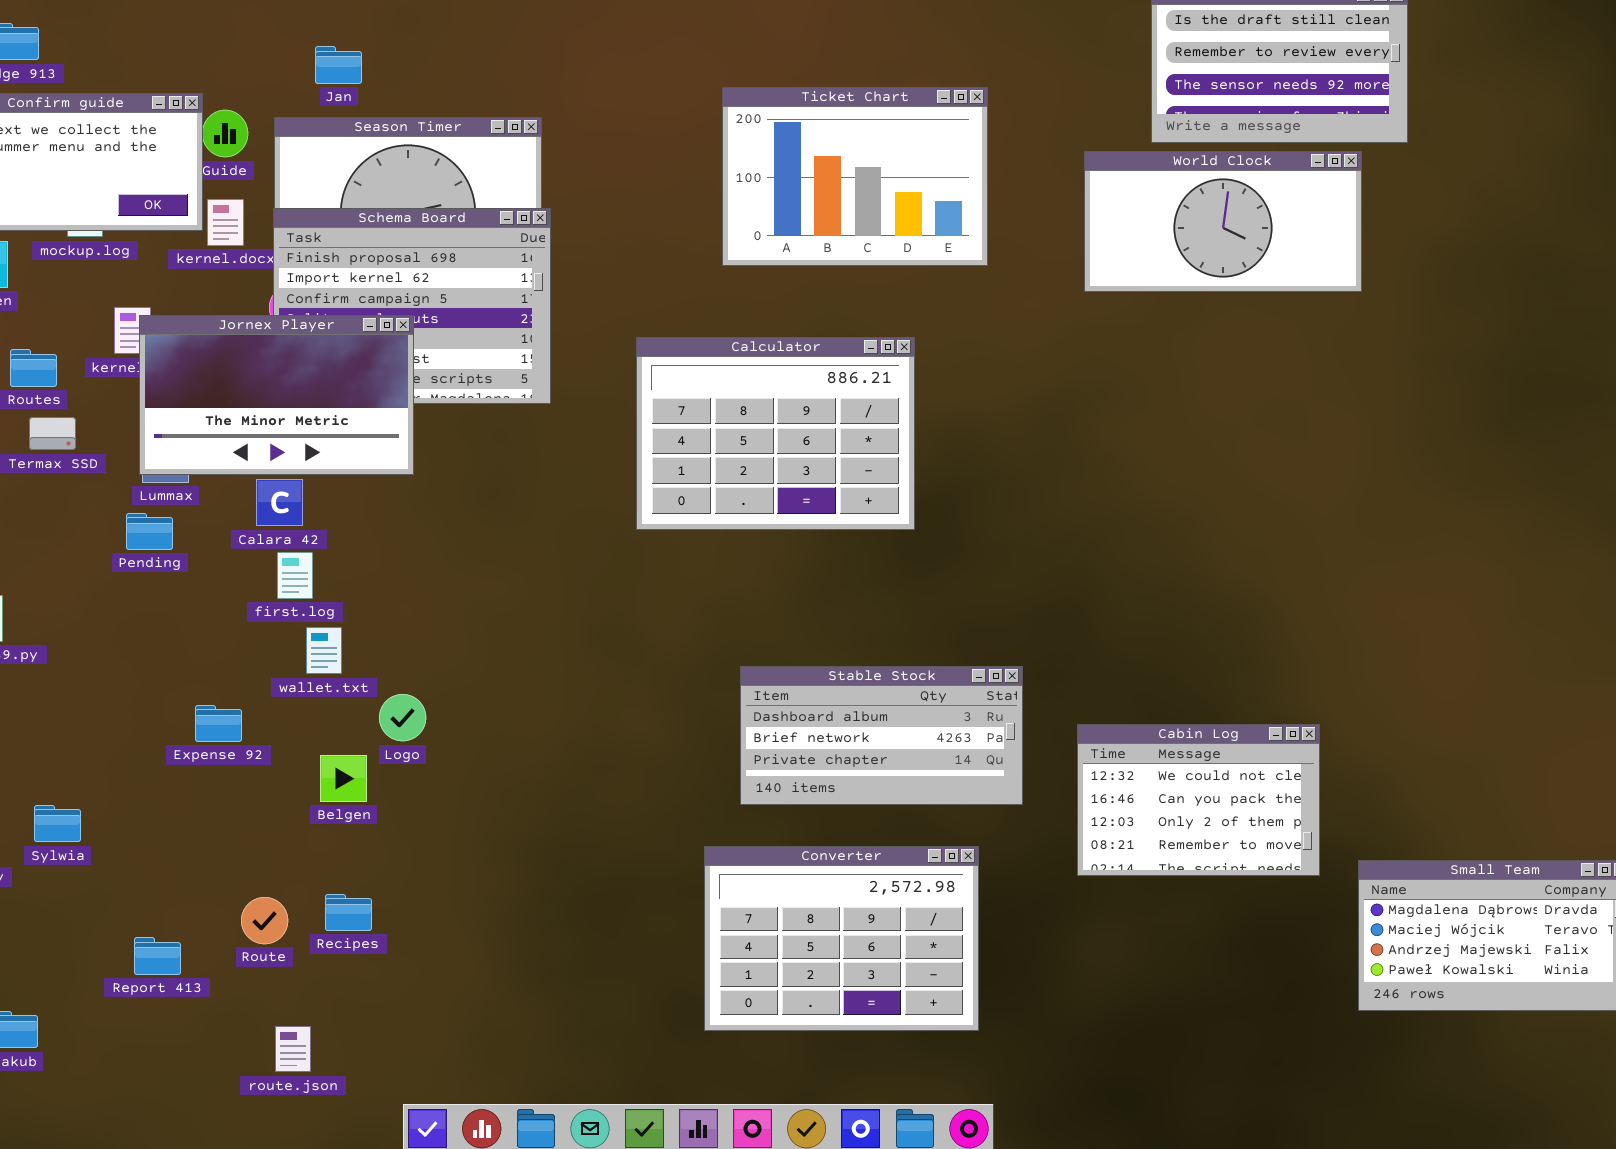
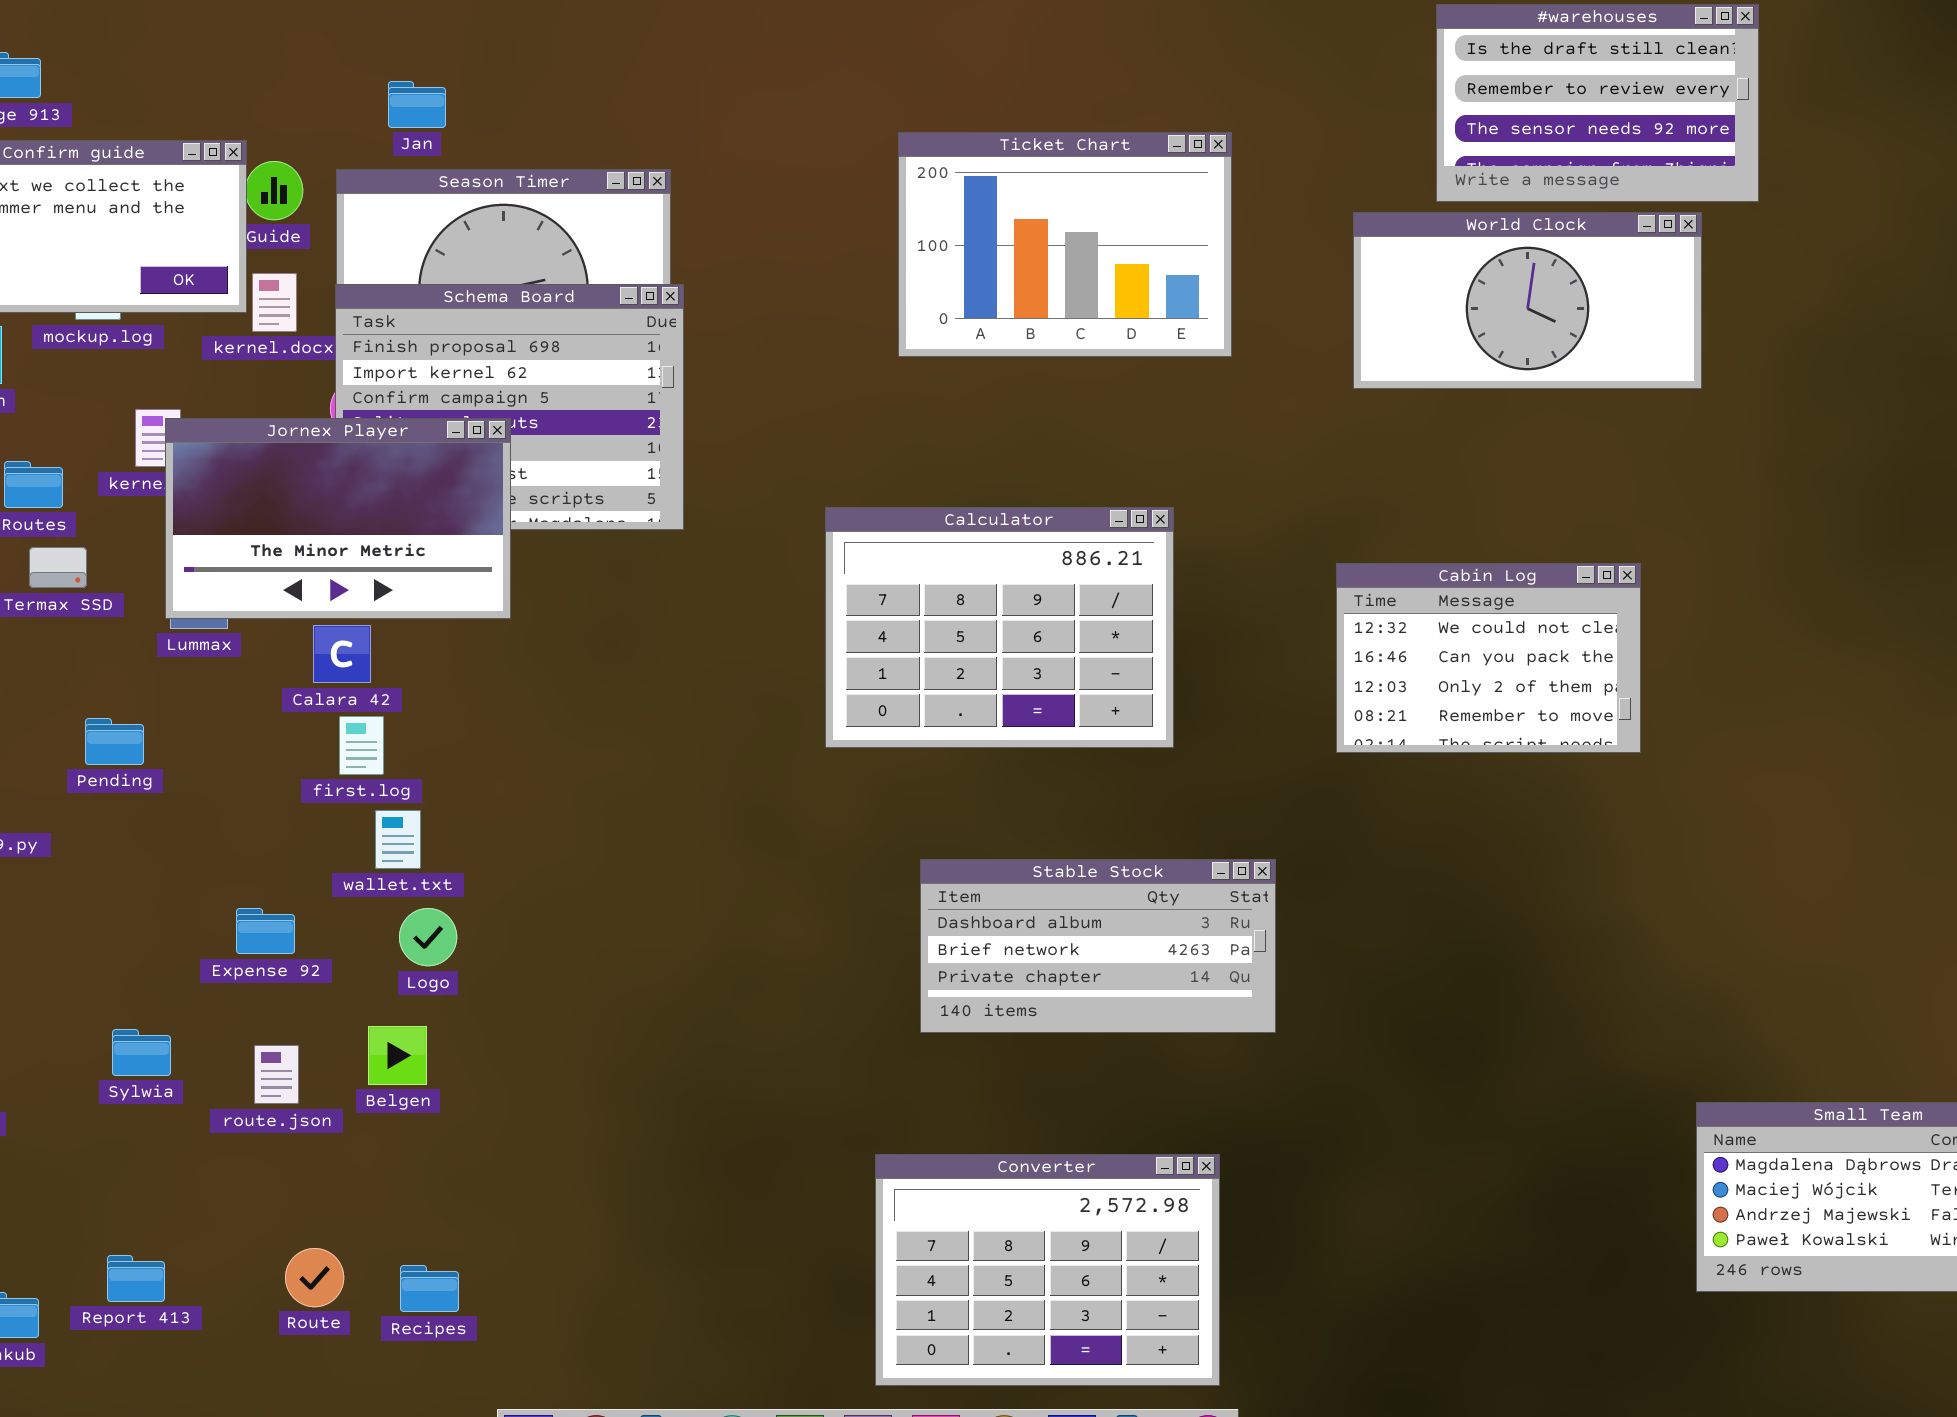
Calculator: [636,337,915,530] -> [825,507,1174,748], moved
Pending: [126,513,173,550] -> [85,718,144,765], moved
Logo: [379,694,426,741] -> [399,908,457,966], moved
Cabin Log: [1077,724,1320,876] -> [1336,563,1641,753], moved
Belgen: [320,755,367,802] -> [368,1026,427,1085], moved
Sylwia: [34,805,81,842] -> [112,1029,171,1076], moved
Converter: [704,846,979,1031] -> [875,1154,1220,1386], moved
Recipes: [325,894,372,931] -> [400,1265,459,1312], moved
Route: [241,897,288,944] -> [285,1248,344,1307], moved
Report 413: [134,937,181,975] -> [107,1255,165,1302], moved
route.json: [275,1026,311,1072] -> [254,1045,299,1104], moved

